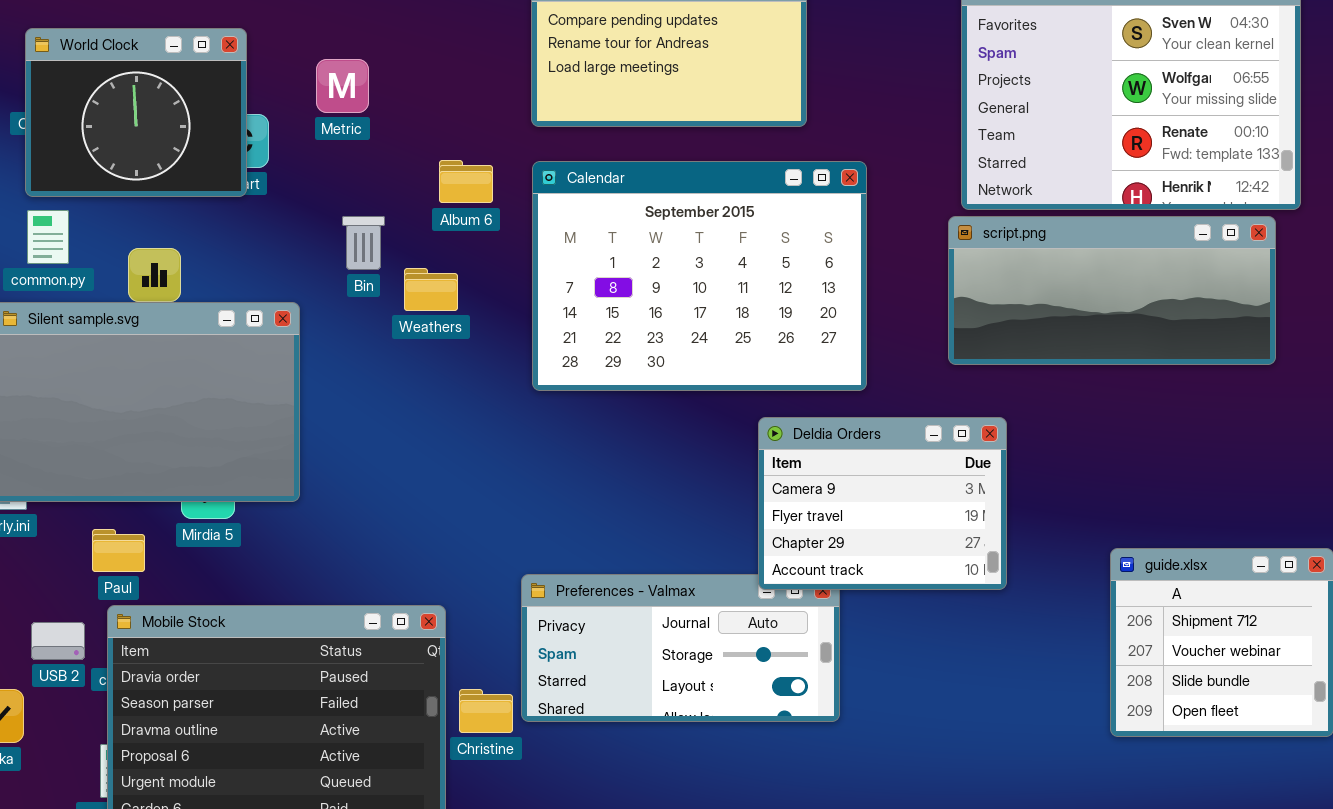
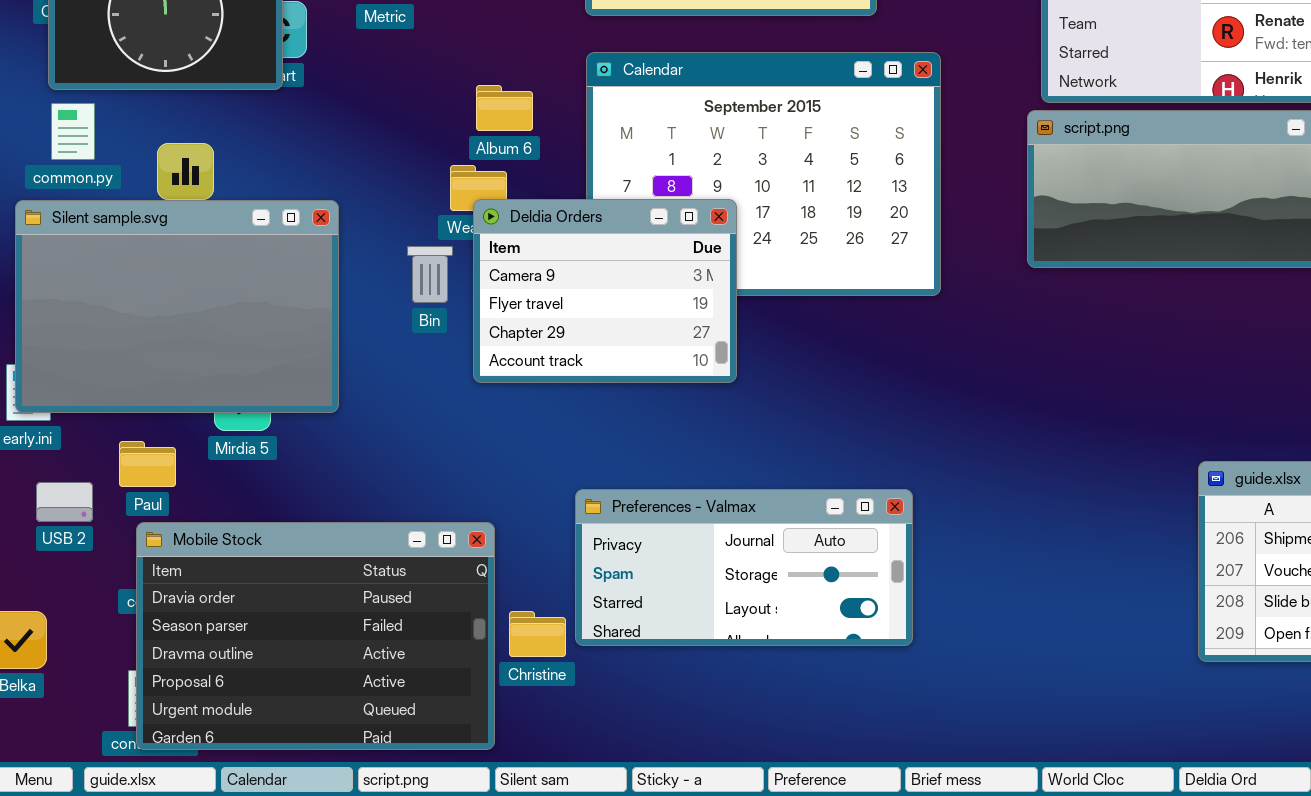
Album 6: [439,160,493,203] -> [476,85,533,131], moved
Bin: [342,216,385,270] -> [407,246,453,303], moved
Deldia Orders: [758,417,1007,590] -> [473,199,737,383], moved
USB 2: [31,622,85,660] -> [36,482,93,522], moved

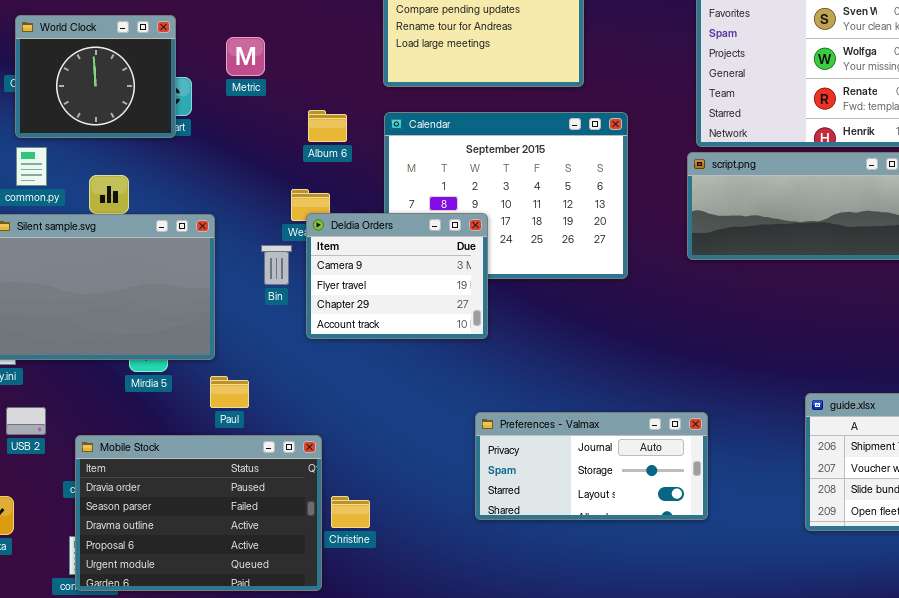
Album 6: [476,85,533,131] -> [308,110,347,142], moved
Paul: [119,441,176,487] -> [210,376,249,408], moved
Preferences - Valmax: [575,489,913,646] -> [475,412,708,520], moved

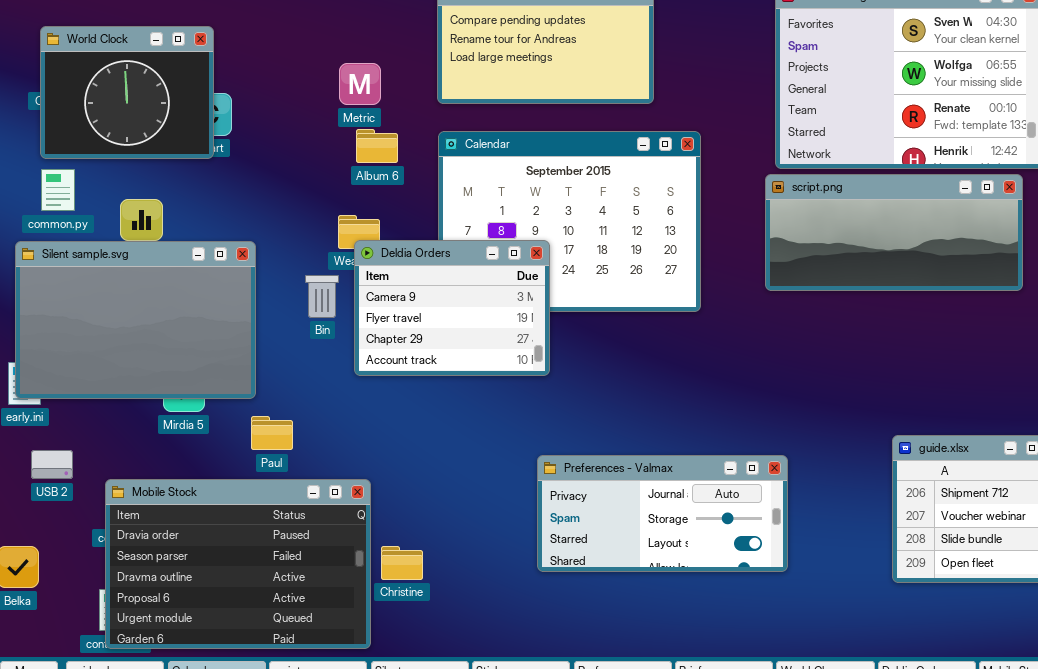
Metric: [226,37,265,76] -> [339,63,381,105], moved

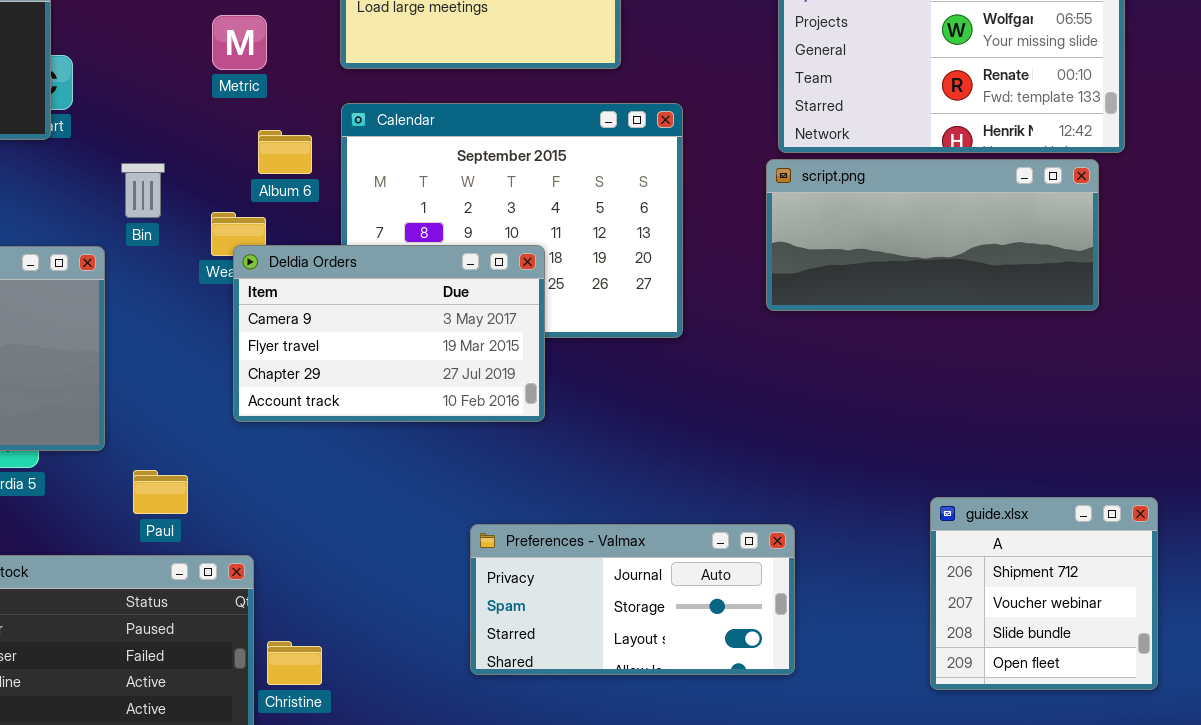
Album 6: [356,129,398,163] -> [258,130,312,174], moved
Deldia Orders: [354,240,550,376] -> [233,245,545,422], resized
Bin: [305,275,339,318] -> [121,163,165,218], moved
Paul: [251,416,293,450] -> [133,470,188,514], moved

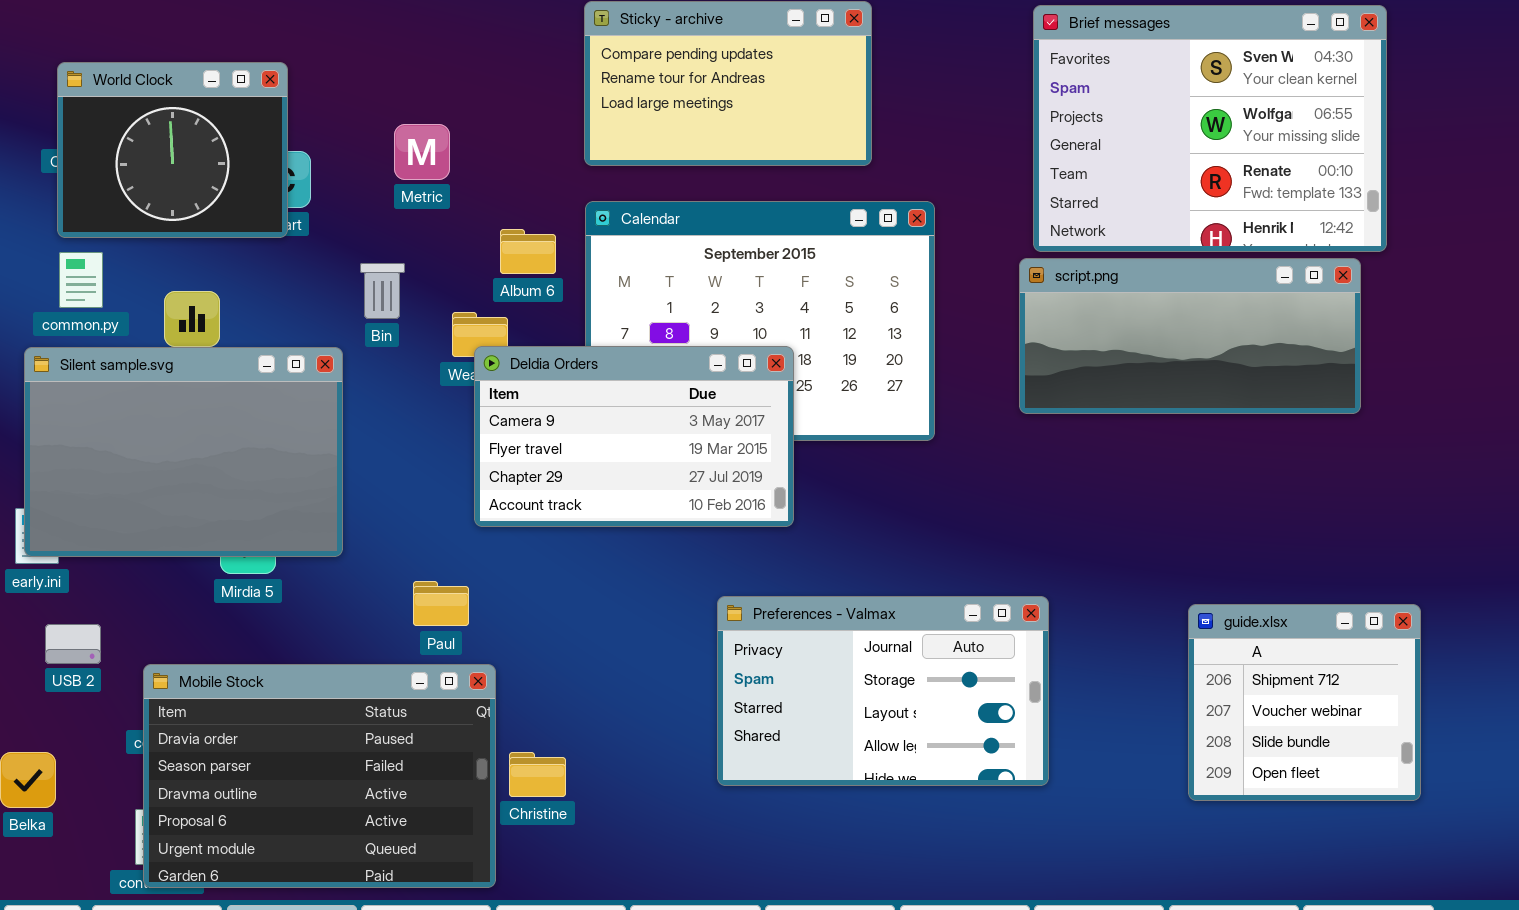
Metric: [212,15,267,70] -> [394,124,450,180], moved
Paul: [133,470,188,514] -> [413,581,469,626], moved
Preferences - Valmax: [470,524,795,675] -> [717,596,1049,786], resized

